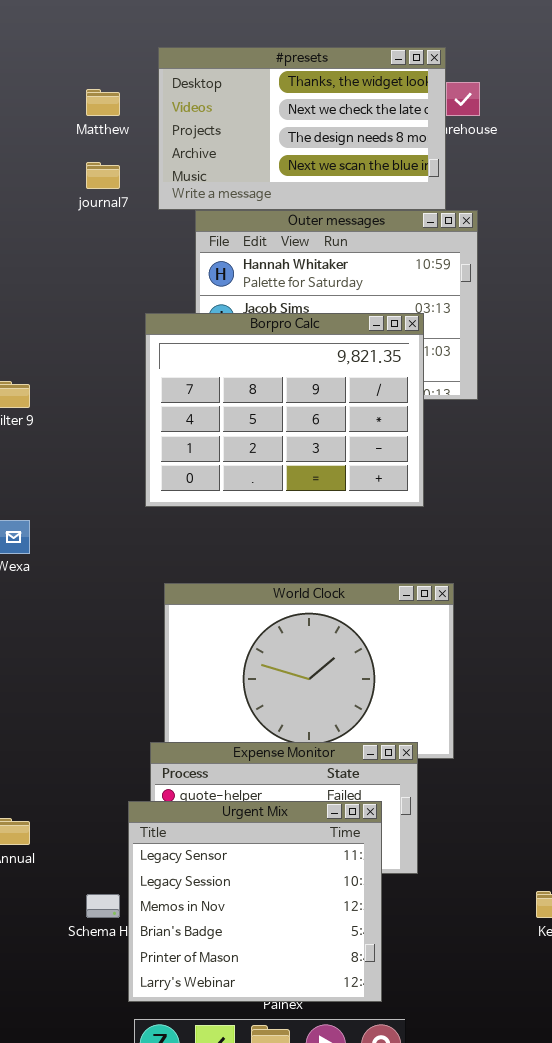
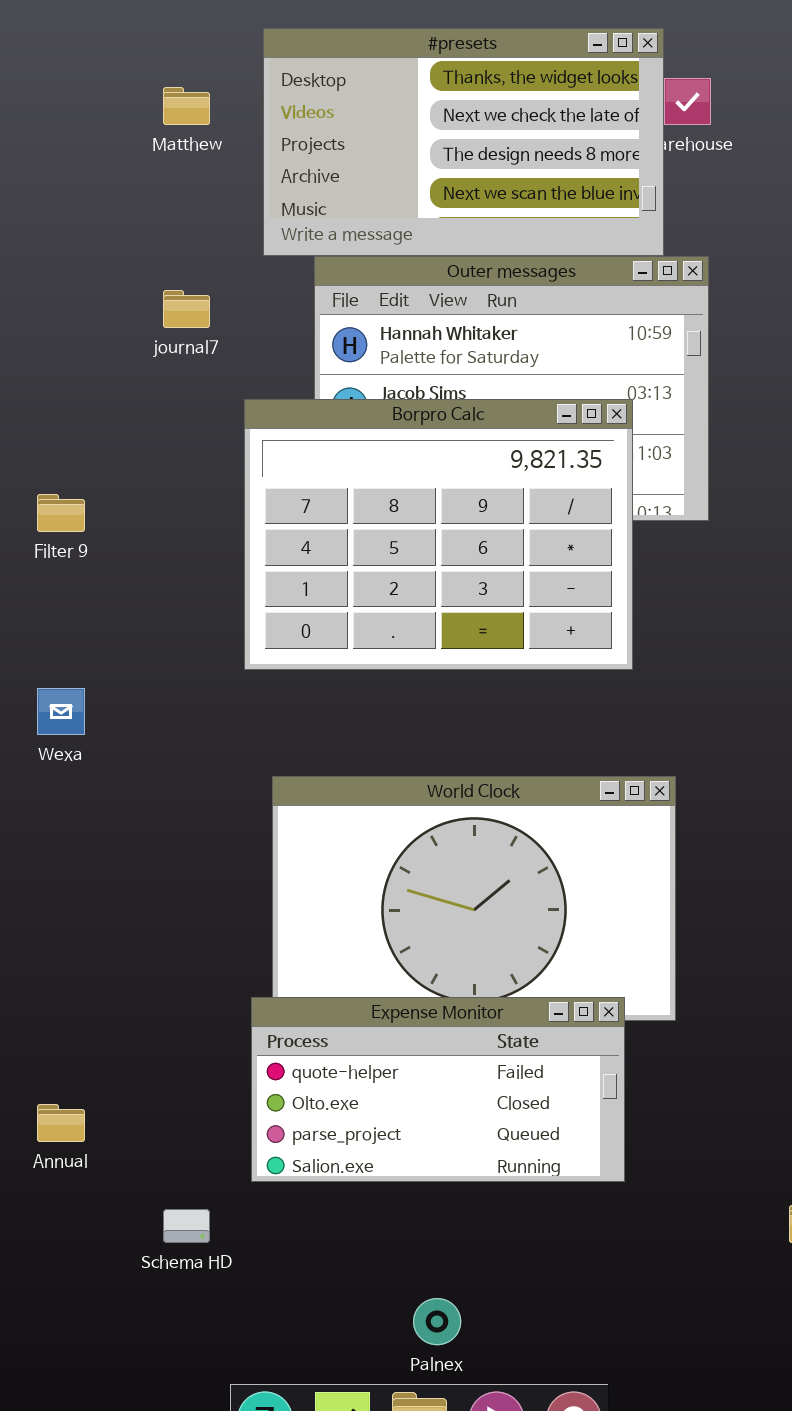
journal7: [86,162,120,189] -> [163,290,210,328], moved
Urgent Mix: [128,801,382,1002] -> none, closed

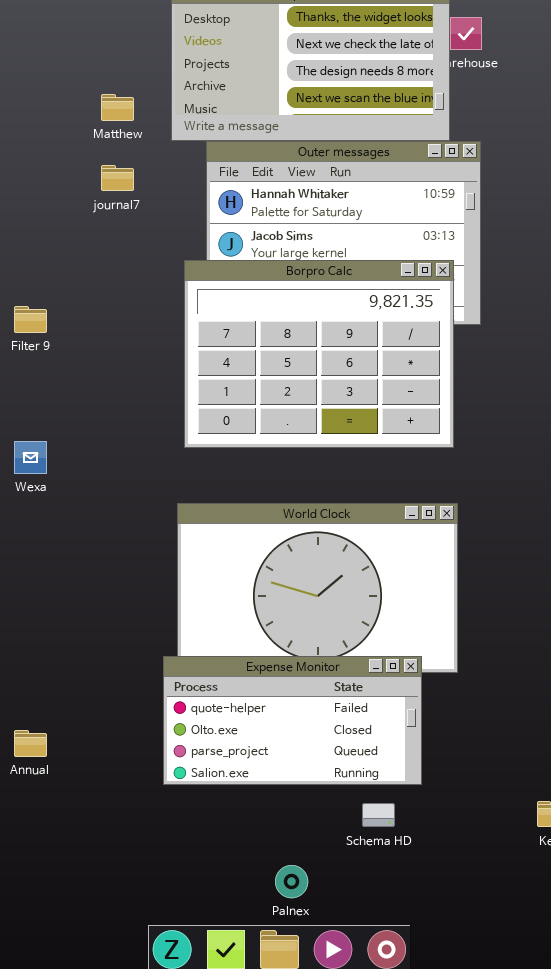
Matthew: [163,87,210,125] -> [101,94,134,121], moved
Borpro Calc: [244,399,633,670] -> [184,260,454,448], moved
Schema HD: [163,1209,210,1243] -> [362,803,395,827], moved

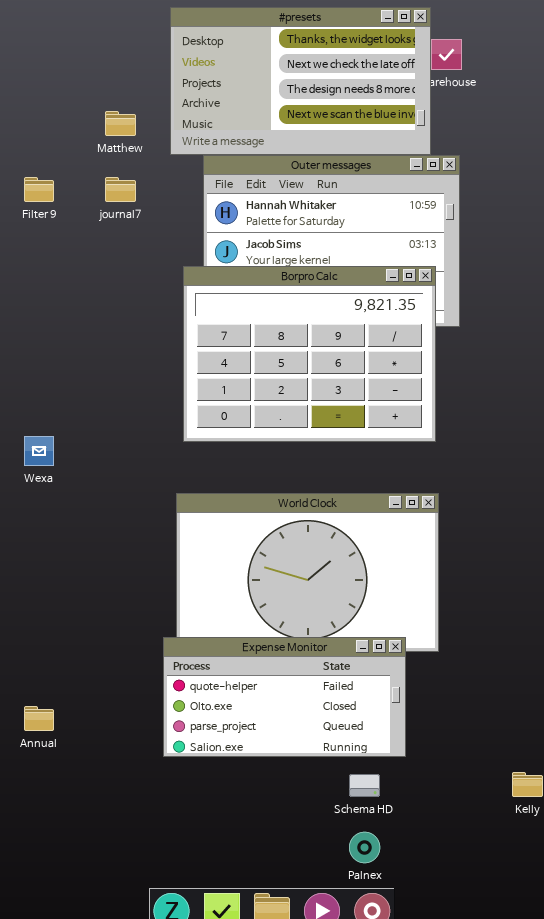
Filter 9: [14,306,47,333] -> [24,177,54,202], moved
Palnex: [275,865,308,898] -> [349,832,380,863], moved

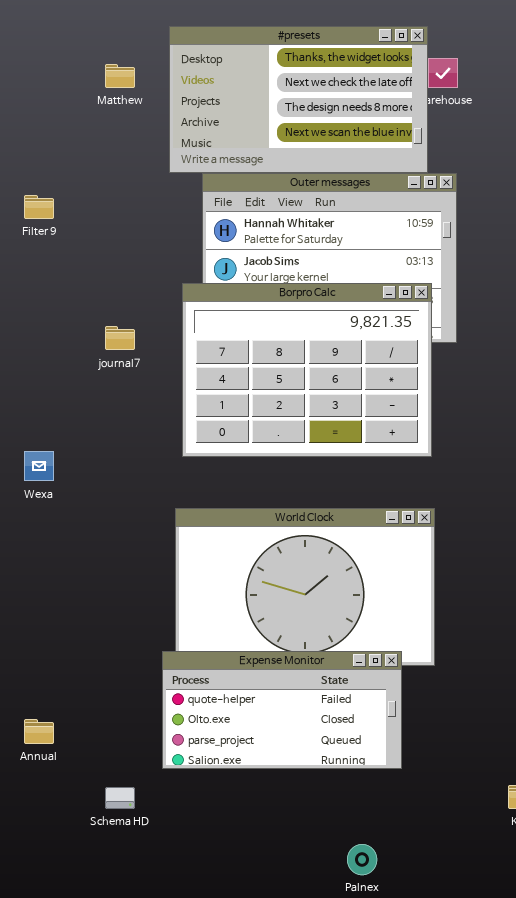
Matthew: [105,111,136,136] -> [105,64,135,88], moved
journal7: [105,177,136,202] -> [105,326,135,350], moved
Schema HD: [349,774,380,797] -> [105,787,135,809], moved

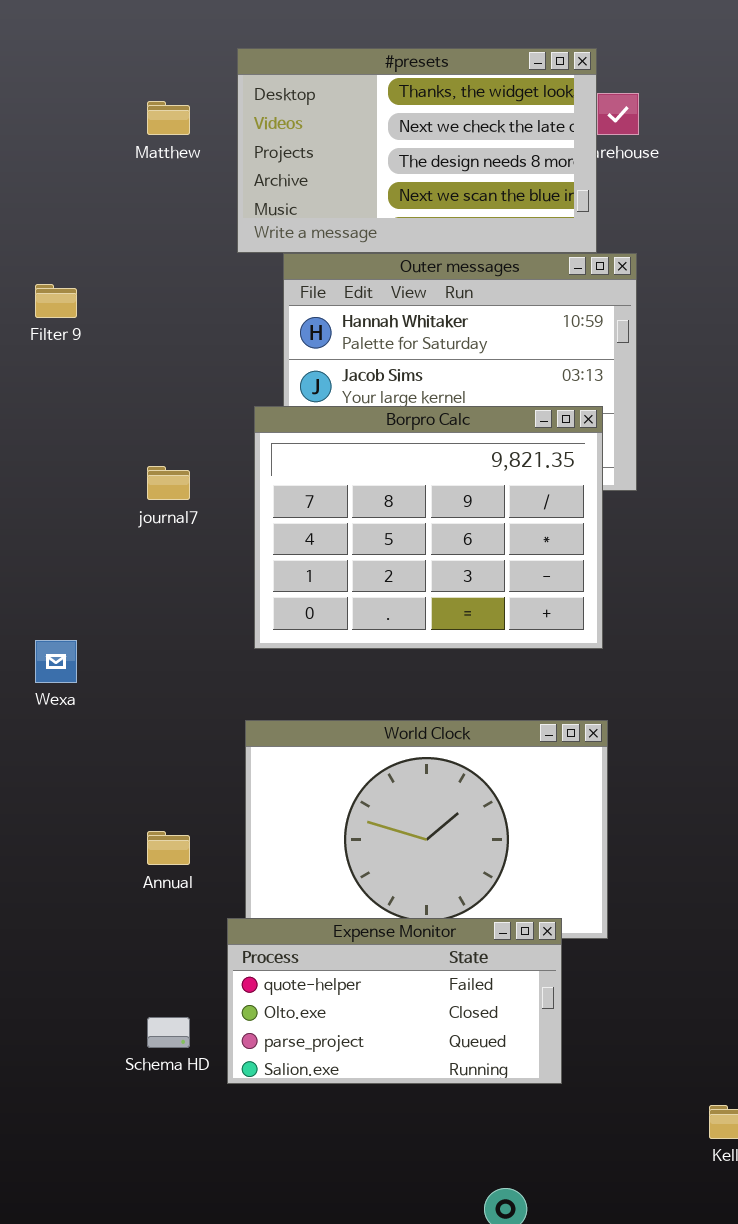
Annual: [24,719,54,744] -> [147,831,190,865], moved
Schema HD: [105,787,135,809] -> [147,1017,190,1048], moved

